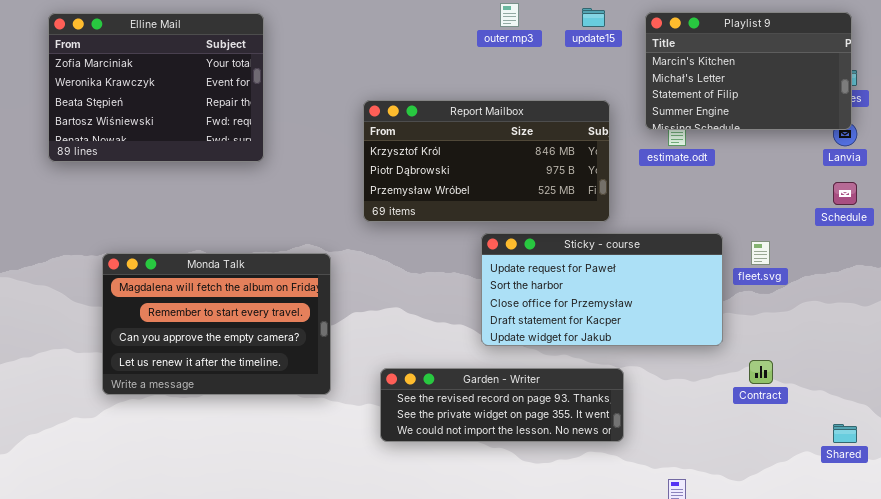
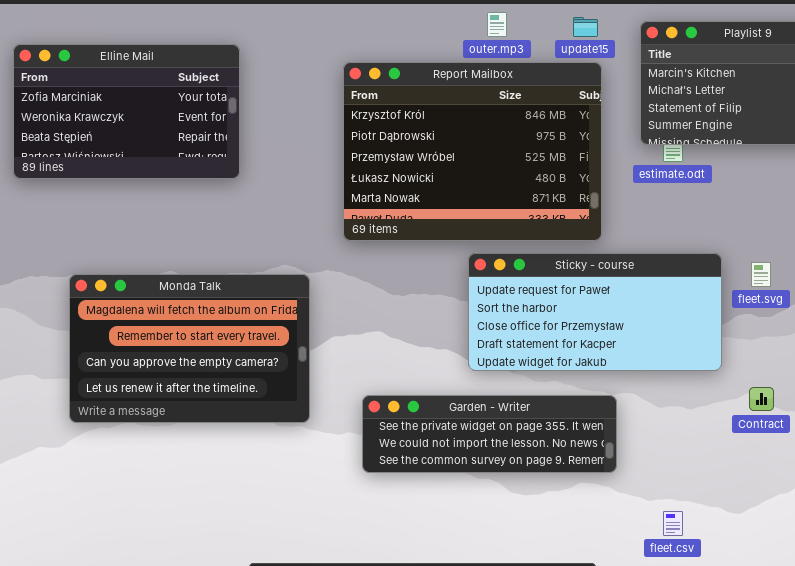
Elline Mail: [48,13,264,162] -> [13,44,240,179], resized
Report Mailbox: [363,100,610,222] -> [343,62,602,241], resized
Garden - Writer: [380,368,624,442] -> [362,395,617,473], scrolled down 1 row

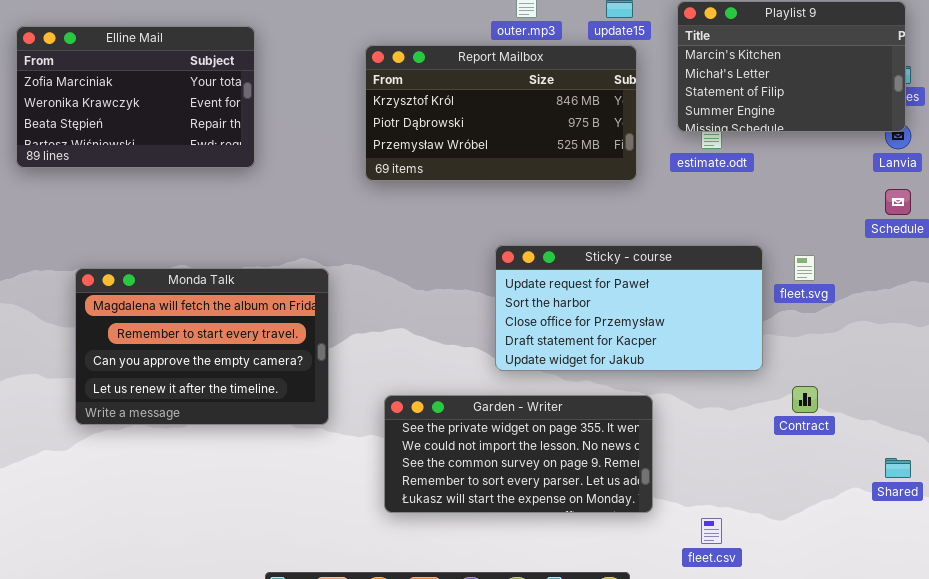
Report Mailbox: [343,62,602,241] -> [365,45,637,181], resized
Garden - Writer: [362,395,617,473] -> [384,395,653,513], resized

